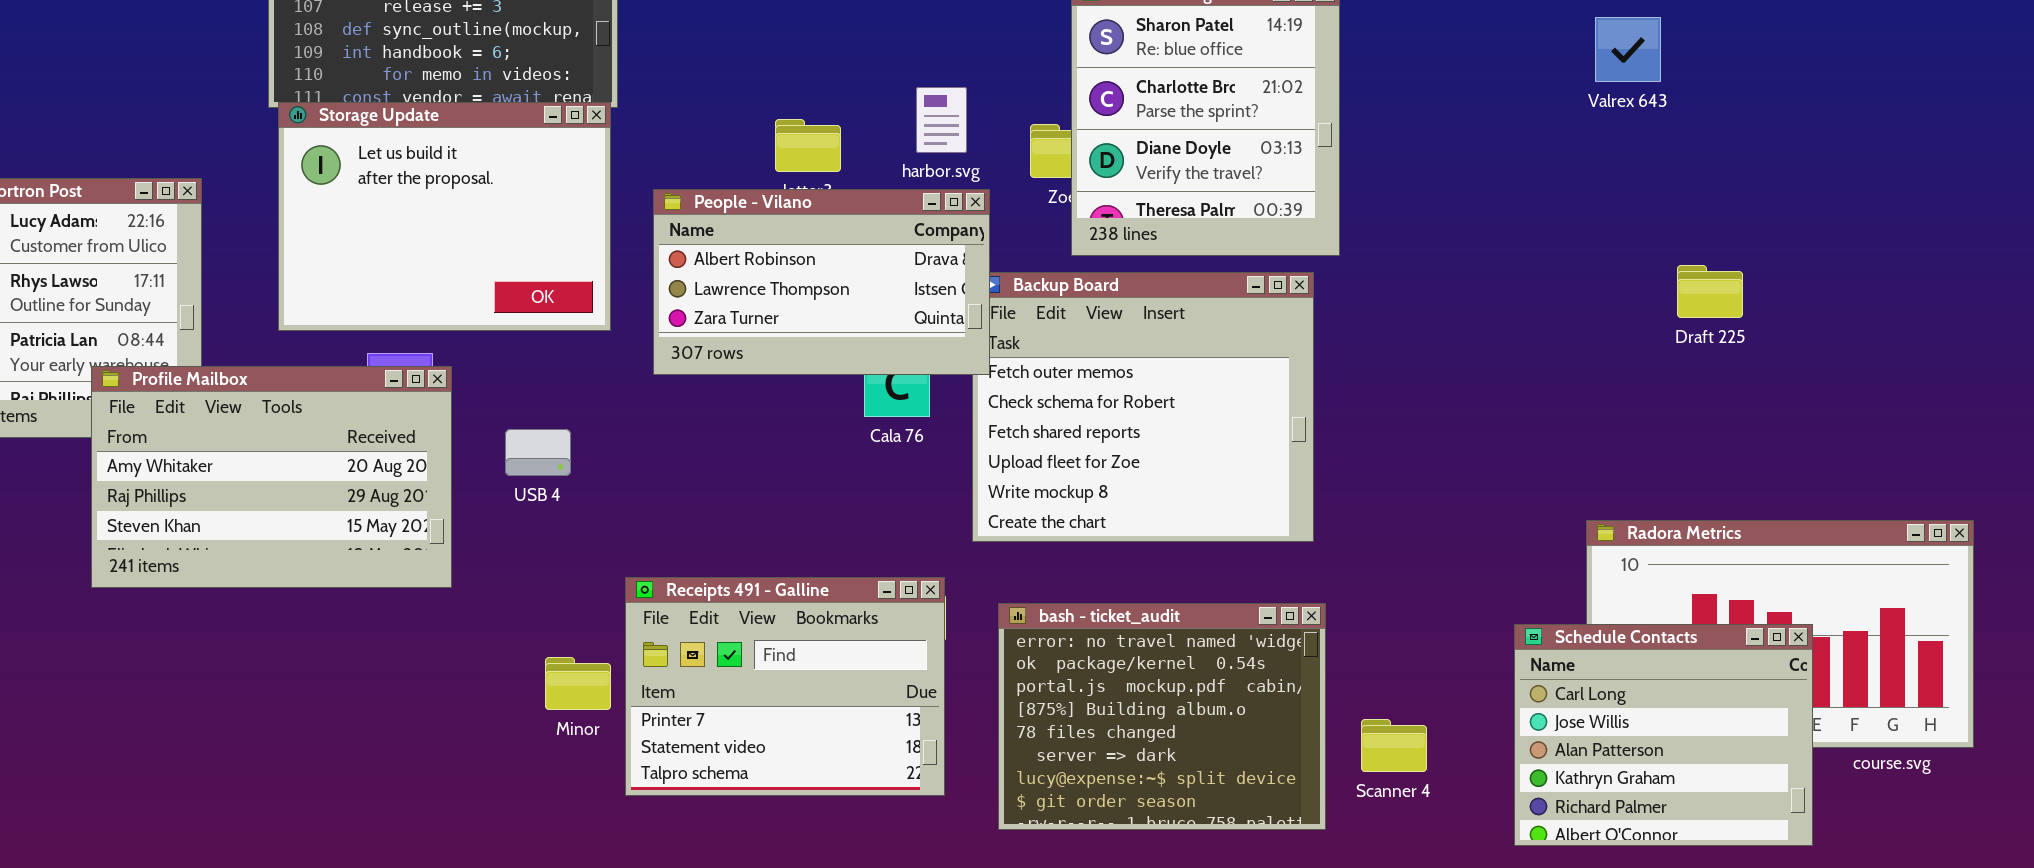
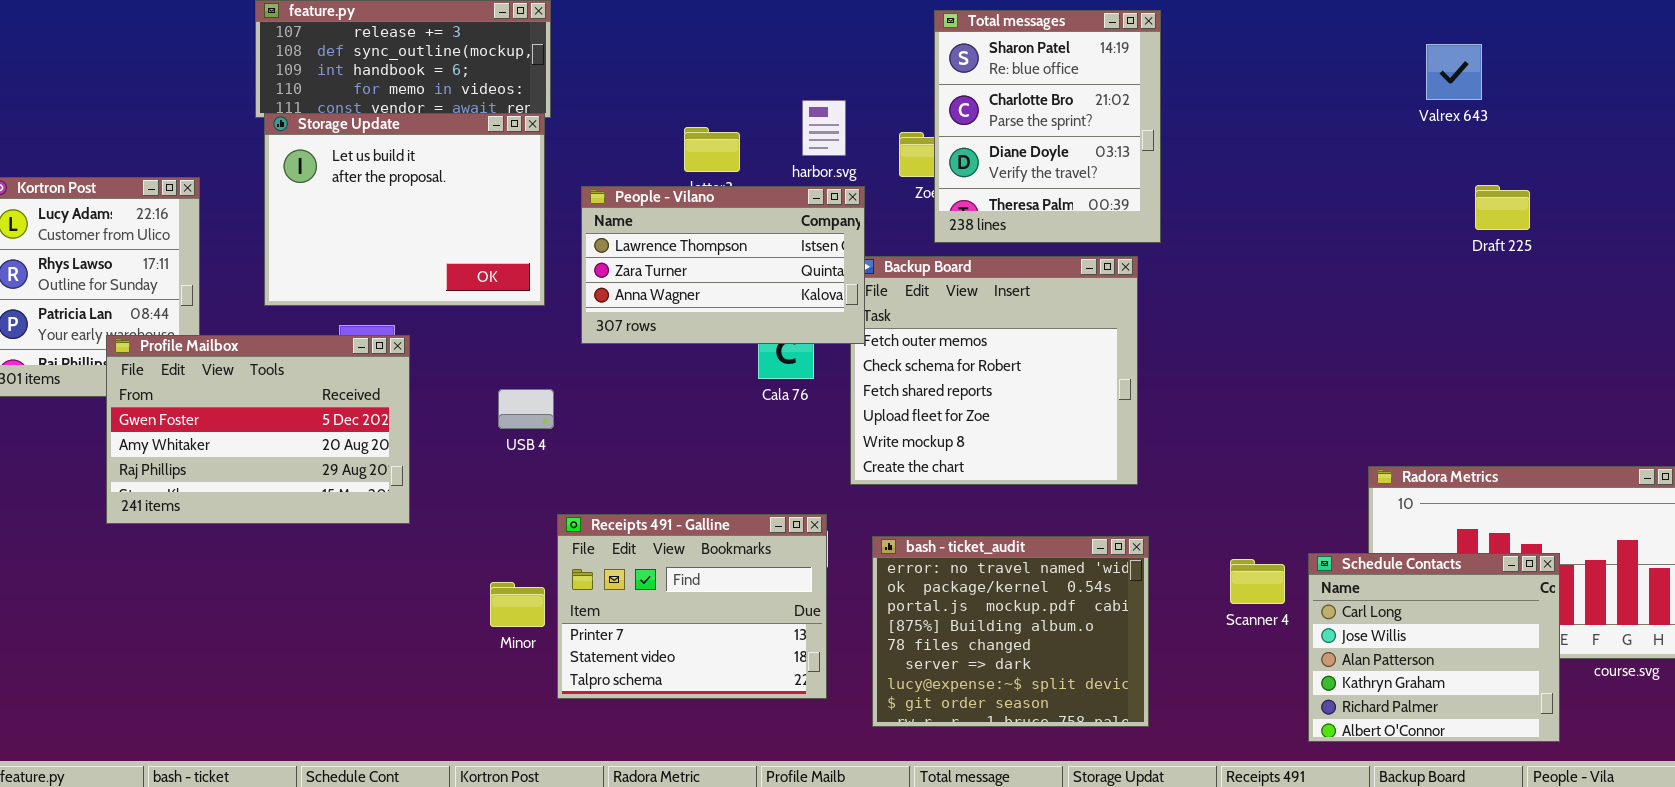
Valrex 643: [1595,17,1661,82] -> [1426,44,1482,100], moved
People - Vilano: [653,189,990,375] -> [581,186,865,344], scrolled down 1 row
Draft 225: [1677,265,1743,318] -> [1475,185,1530,230], moved
Profile Mailbox: [91,366,452,588] -> [106,335,410,524], scrolled up 1 row
USB 4: [505,429,571,476] -> [498,389,554,429], moved
Scanner 4: [1361,719,1427,772] -> [1230,559,1285,604], moved

